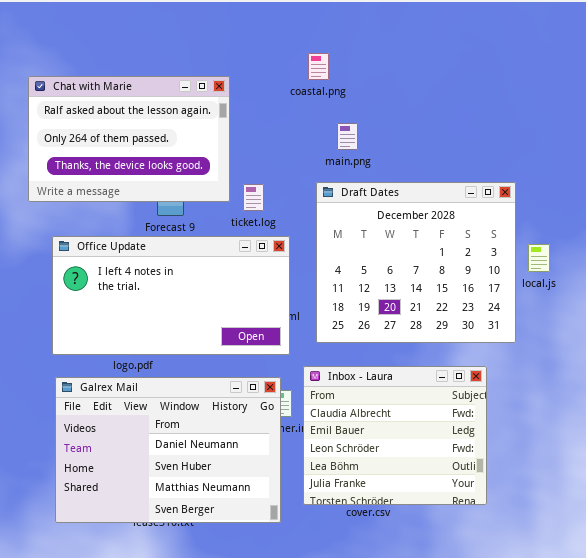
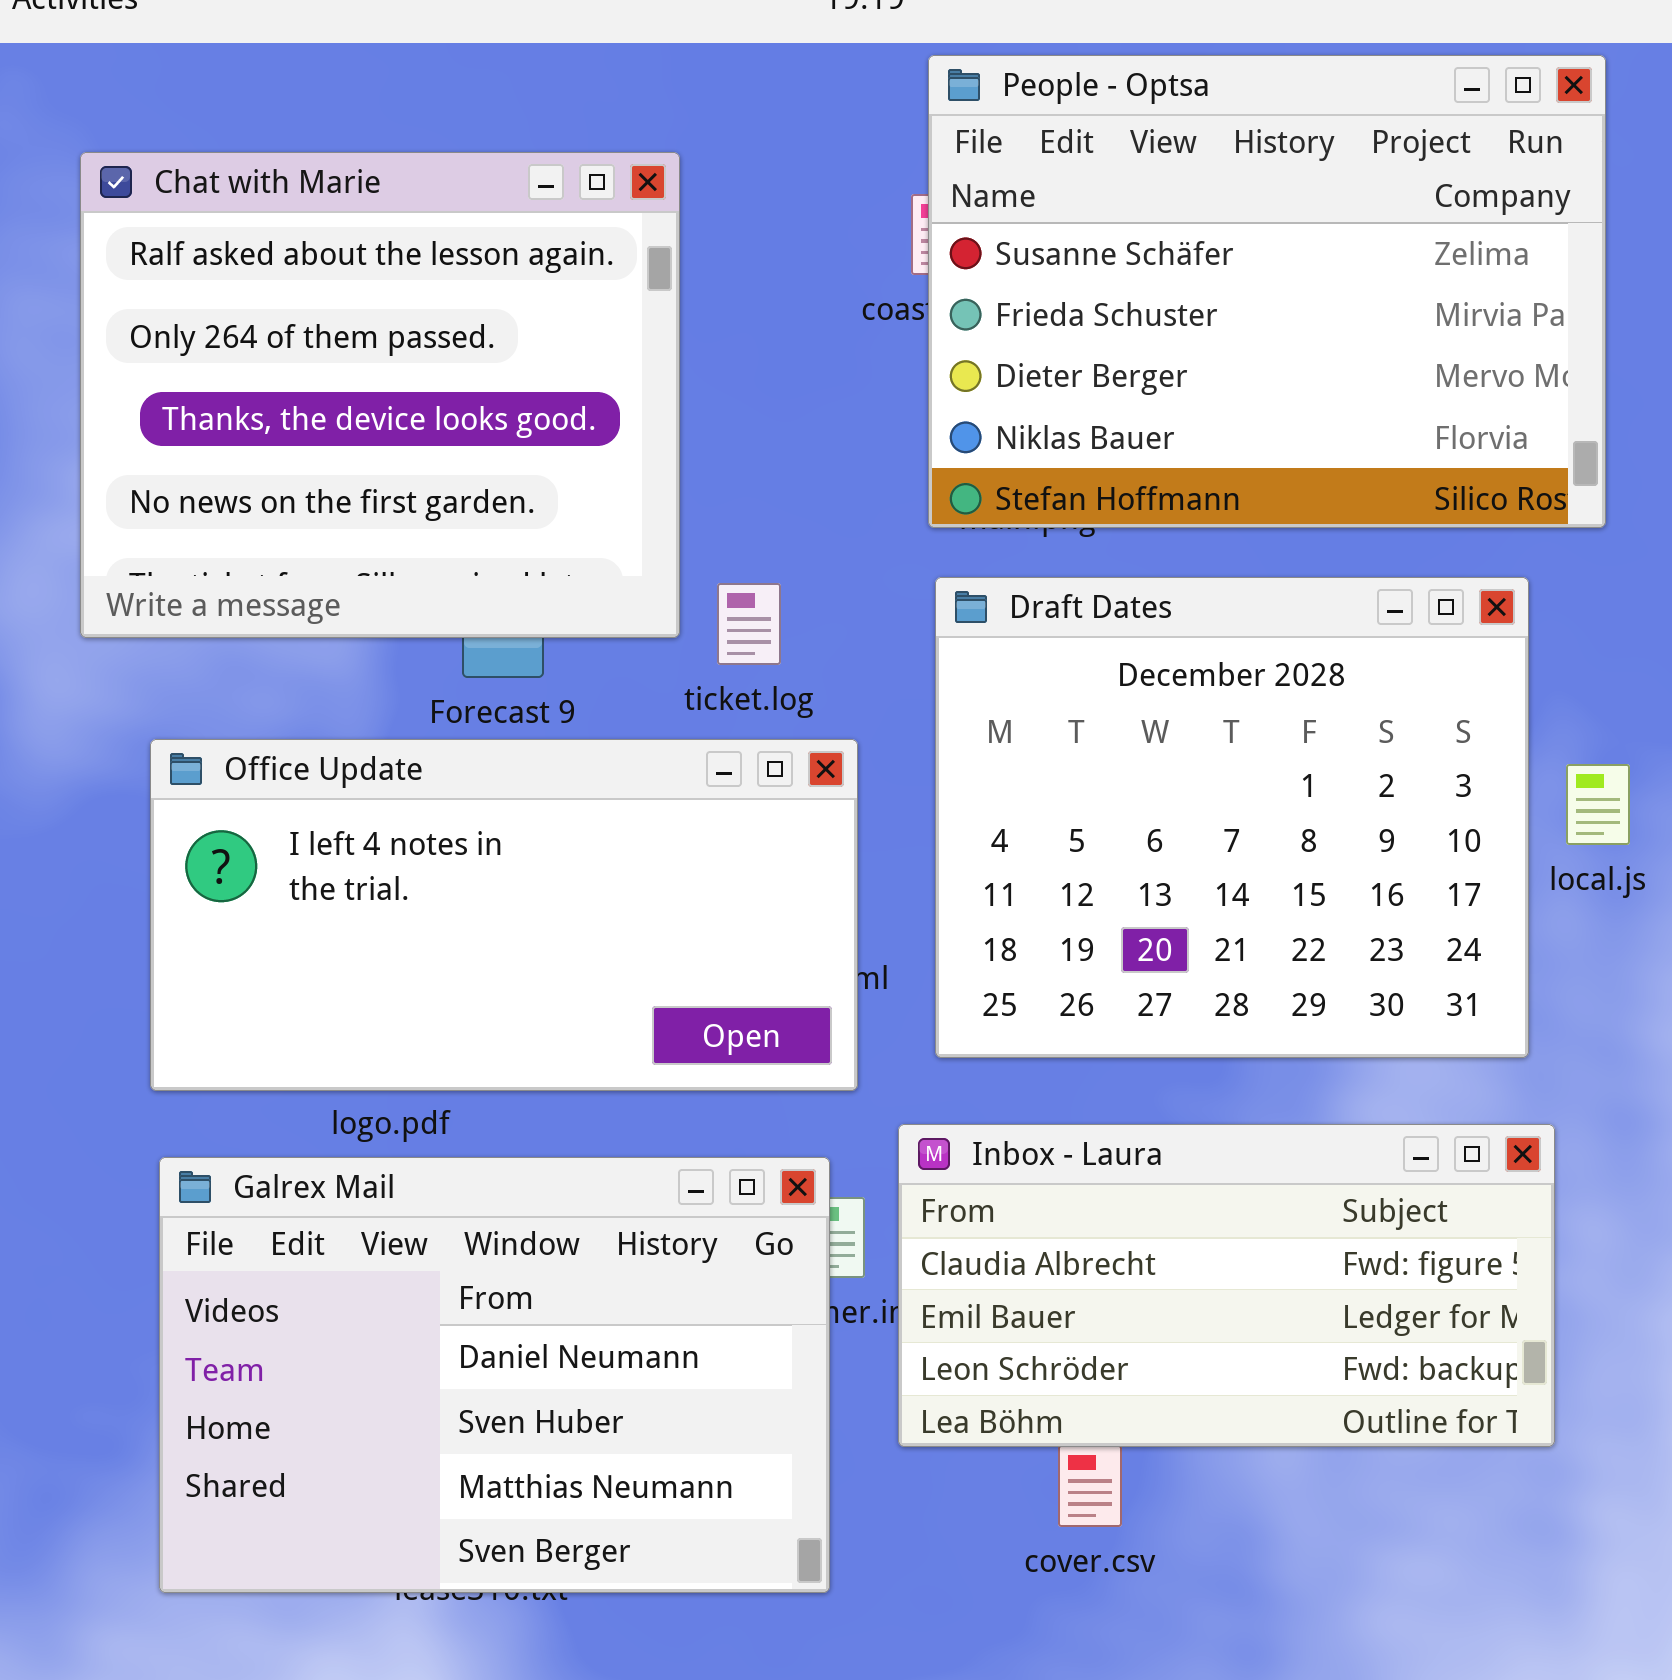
People - Optsa: none -> [928,55,1606,528], opened
Chat with Marie: [28,76,230,202] -> [80,152,680,638], resized
Inbox - Laura: [303,366,487,505] -> [898,1124,1555,1447], resized

